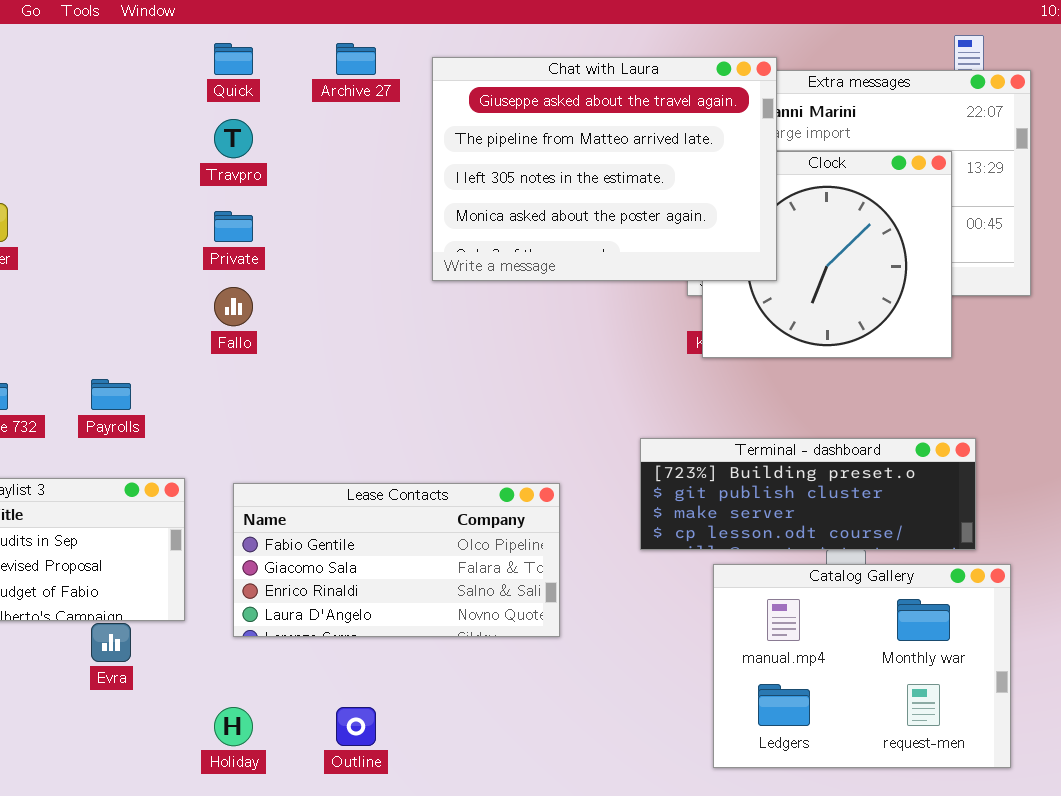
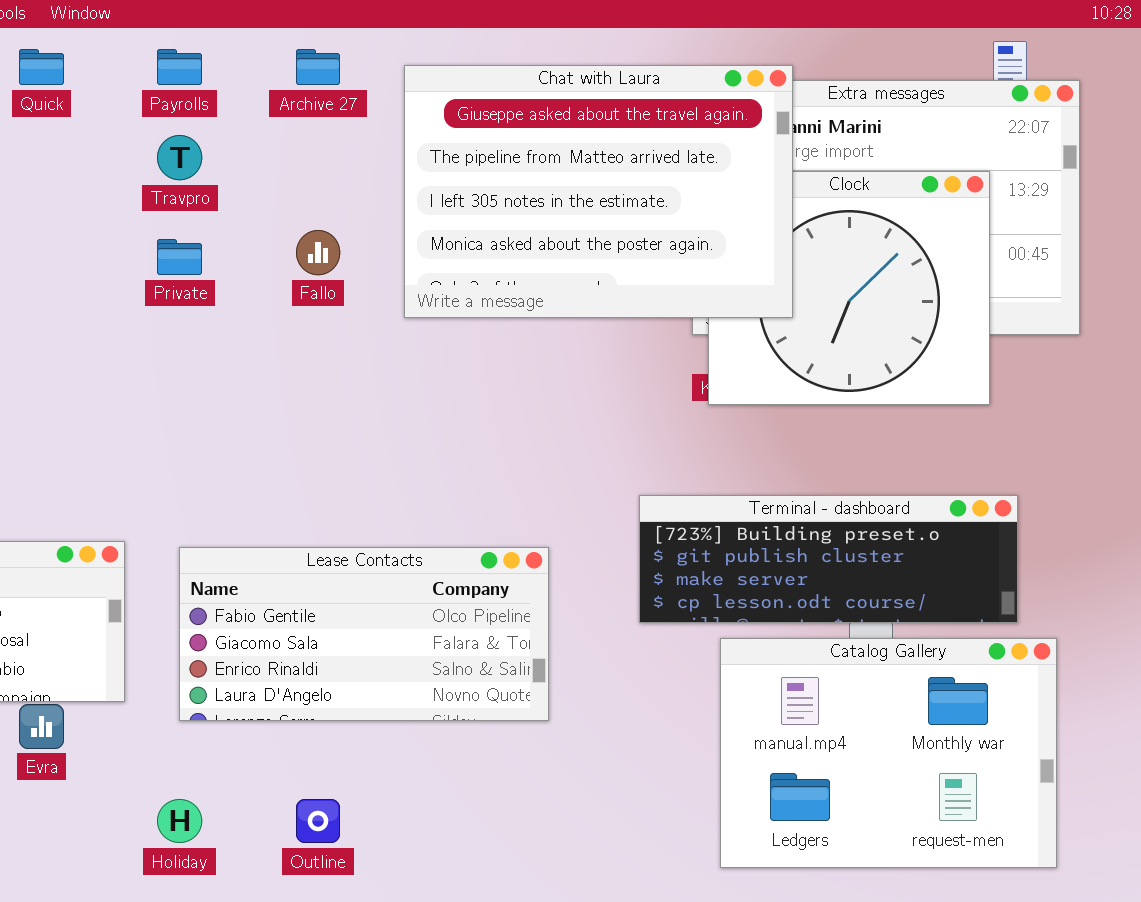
Quick: [214,43,253,75] -> [19,49,64,85], moved
Fallo: [214,287,253,326] -> [296,230,340,275], moved
Payrolls: [91,379,131,410] -> [157,49,202,85], moved

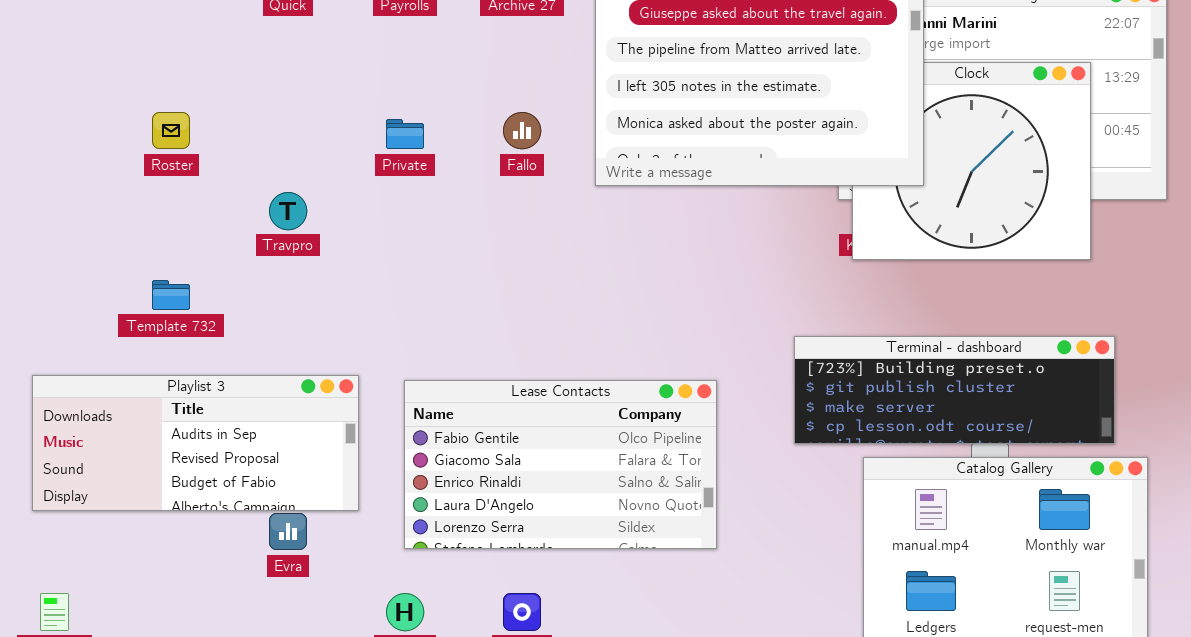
Travpro: [157,135,202,180] -> [269,192,307,230], moved
Lease Contacts: [179,547,549,721] -> [404,380,717,549], resized

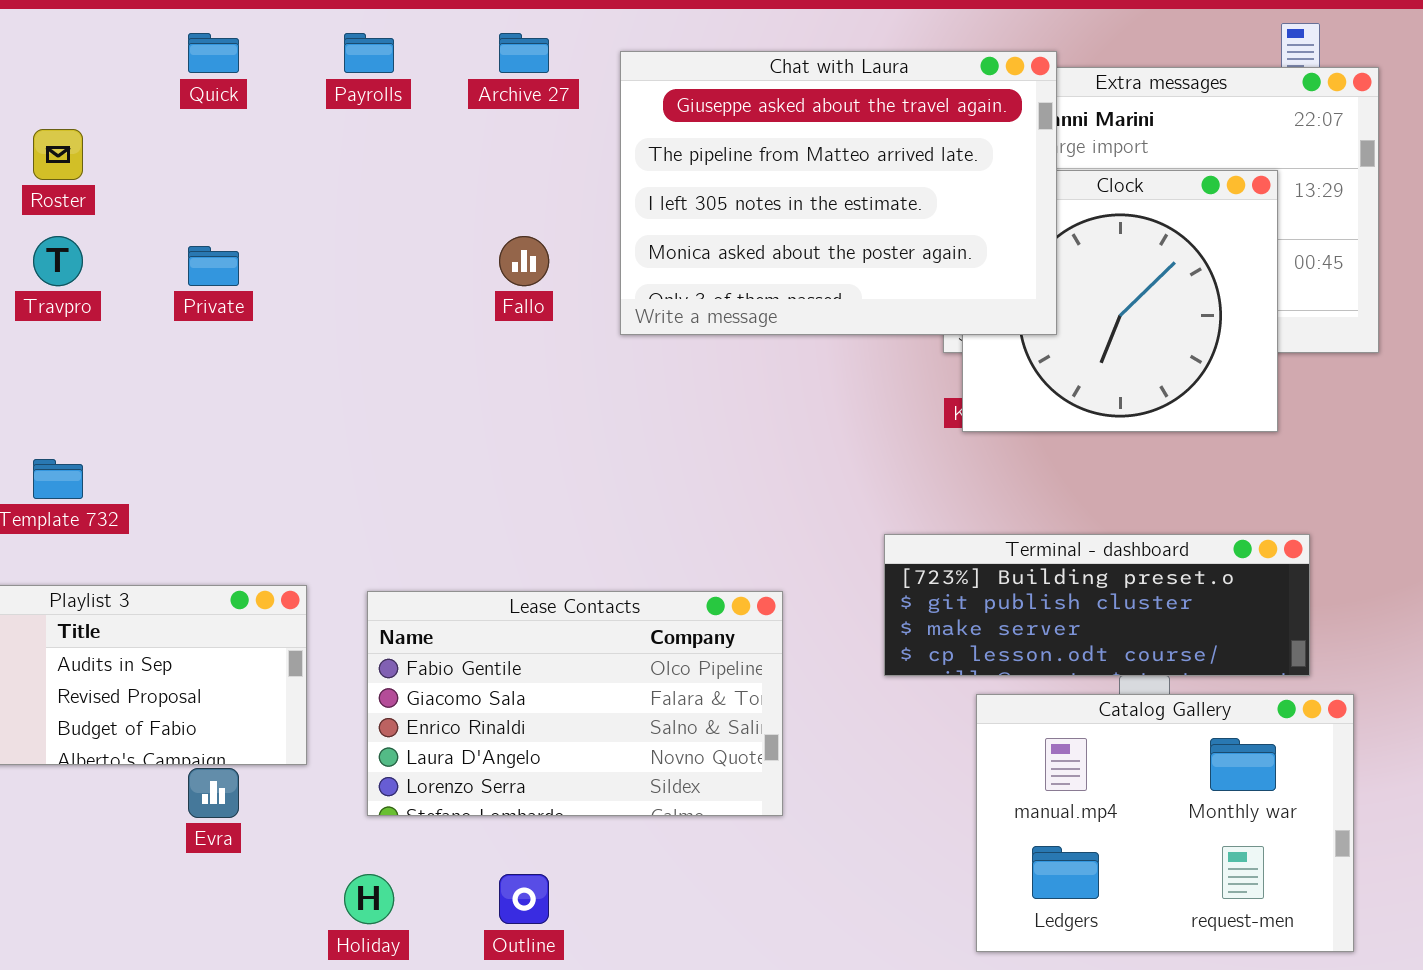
Roster: [152,112,190,149] -> [33,129,83,180], moved
Private: [386,119,424,149] -> [188,246,239,286], moved
Travpro: [269,192,307,230] -> [33,236,83,286], moved

